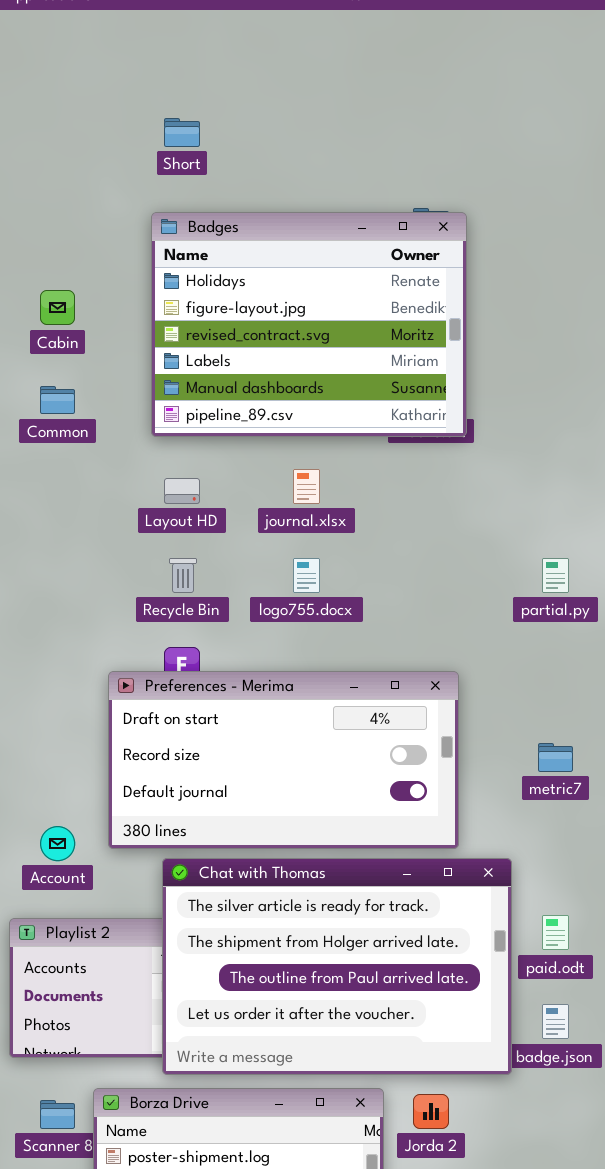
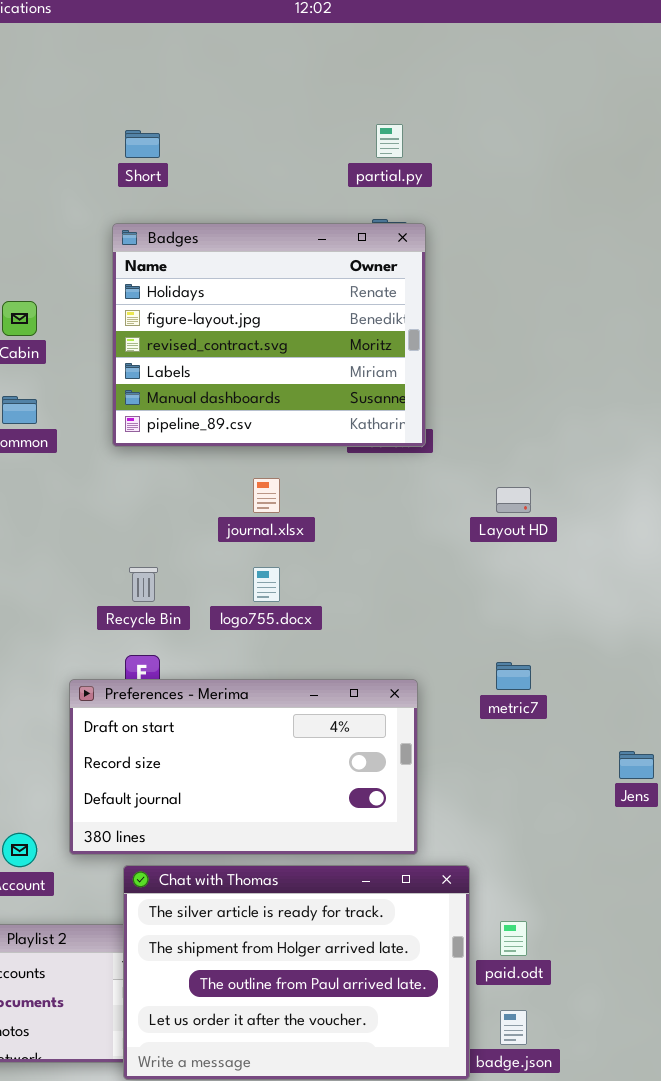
Layout HD: [164,478,200,504] -> [496,487,531,513], moved
partial.py: [542,558,569,593] -> [376,124,403,158], moved
metric7: [538,743,573,772] -> [496,662,531,690], moved

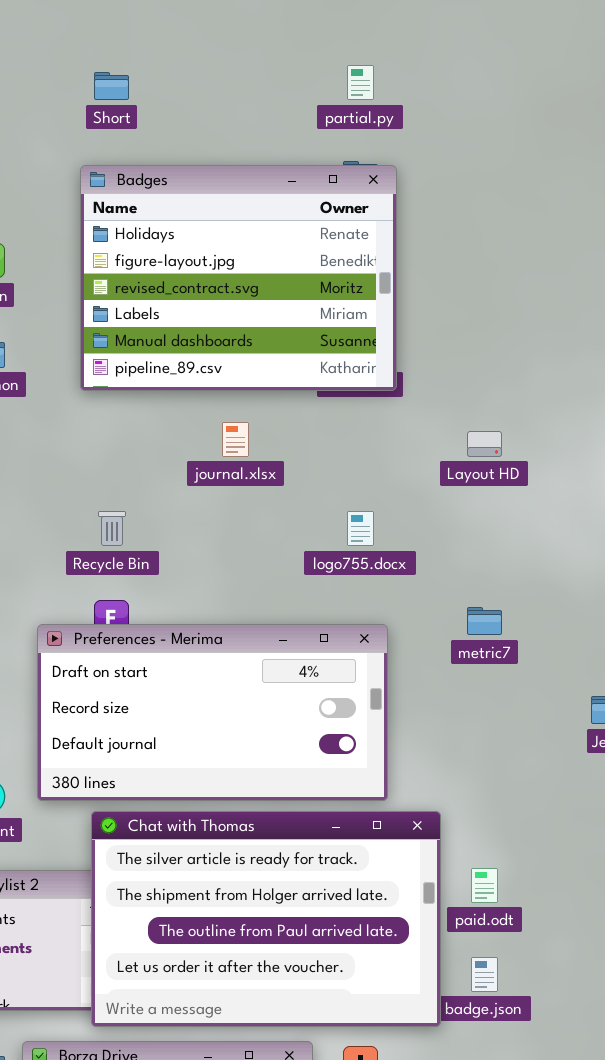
logo755.docx: [253,567,280,602] -> [347,511,374,546], moved

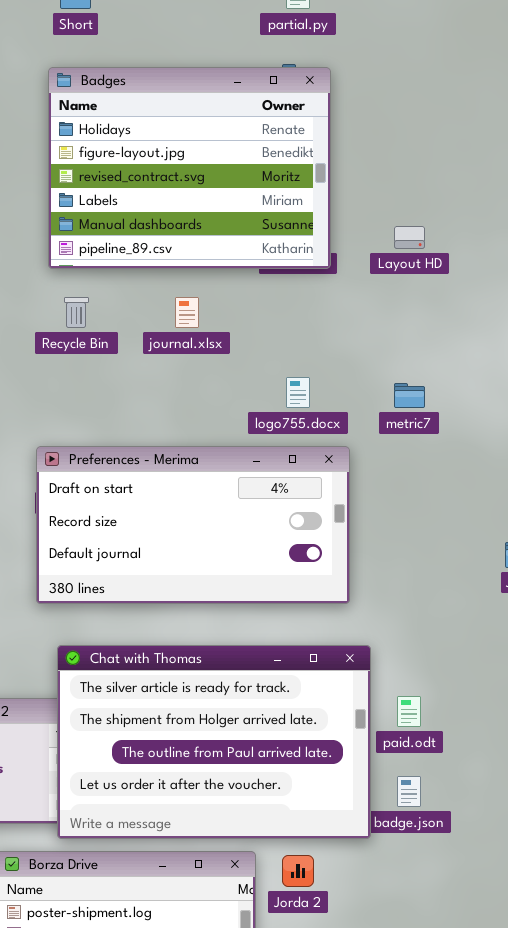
Layout HD: [467,431,502,457] -> [394,226,425,249], moved
Recycle Bin: [98,511,126,546] -> [64,297,89,328], moved
metric7: [467,607,502,635] -> [394,383,425,408], moved
Preferences - Merima: [37,624,388,801] -> [36,446,350,604], moved

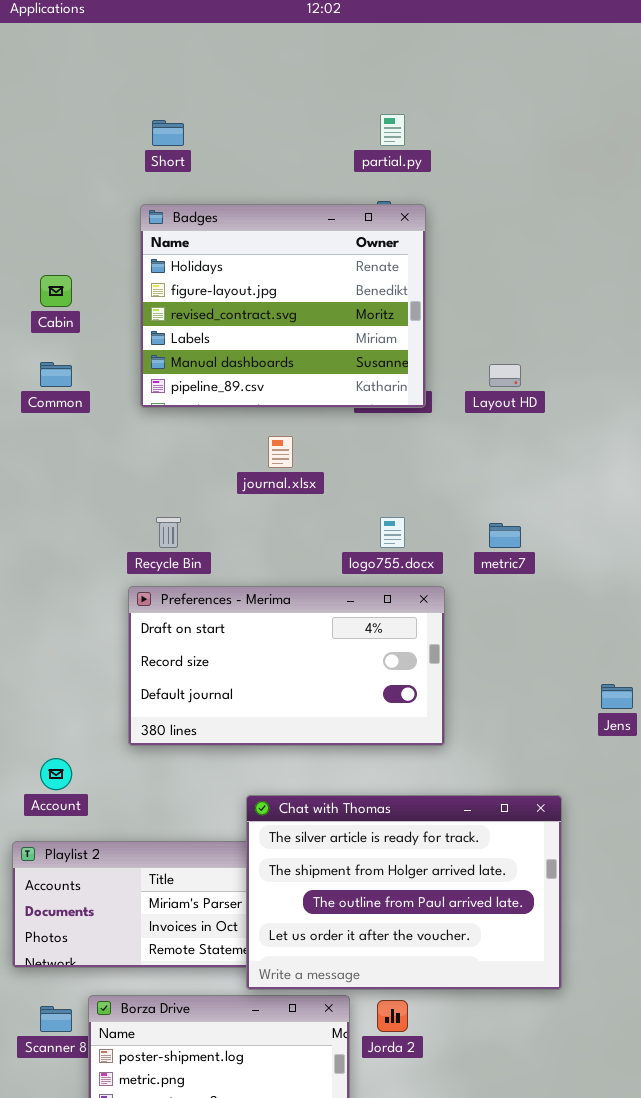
Recycle Bin: [64,297,89,328] -> [156,517,181,548], moved
Chat with Thomas: [57,645,371,839] -> [246,795,562,990], moved

